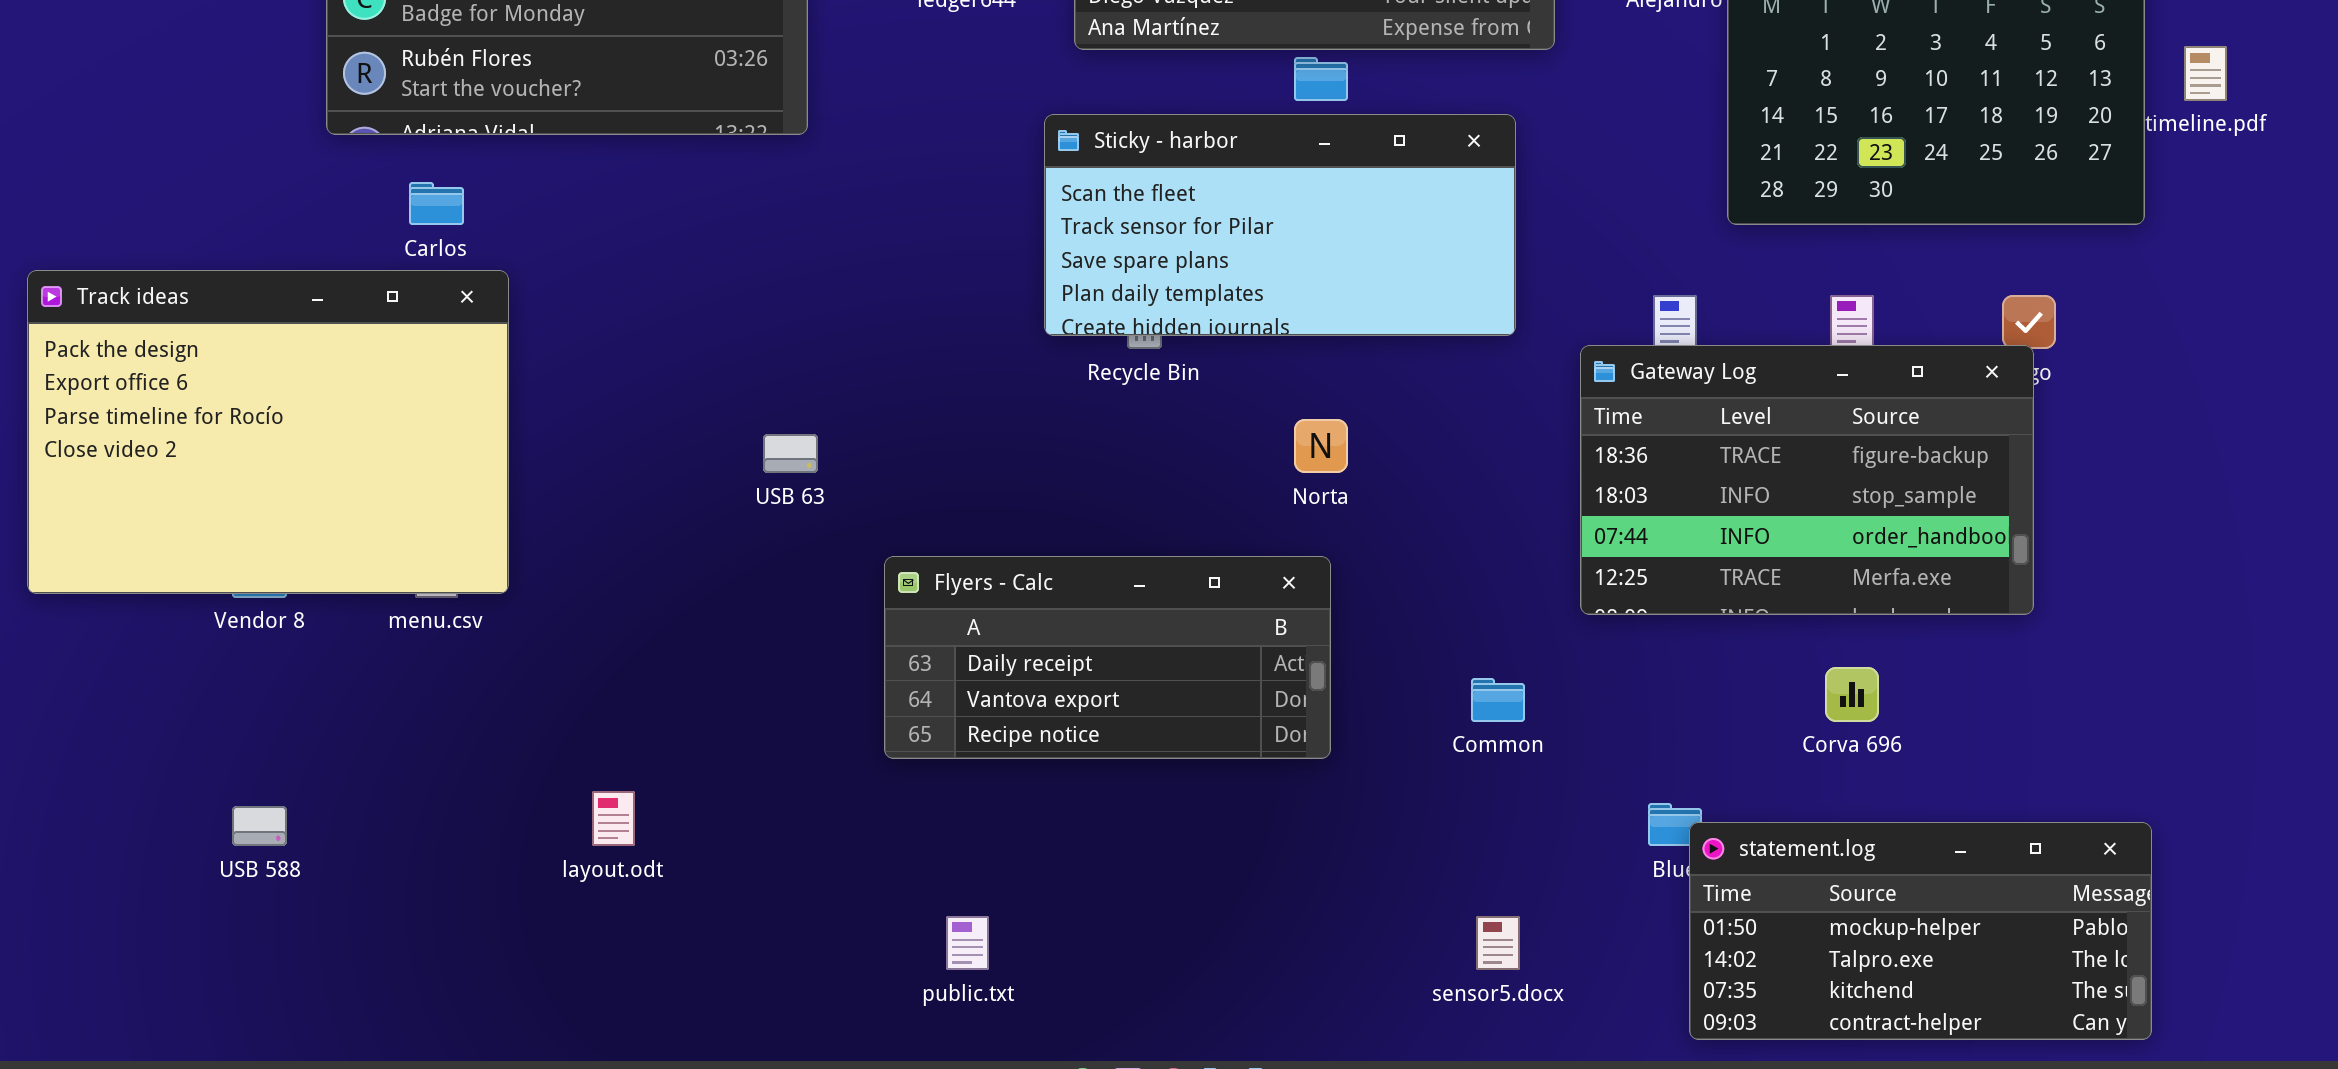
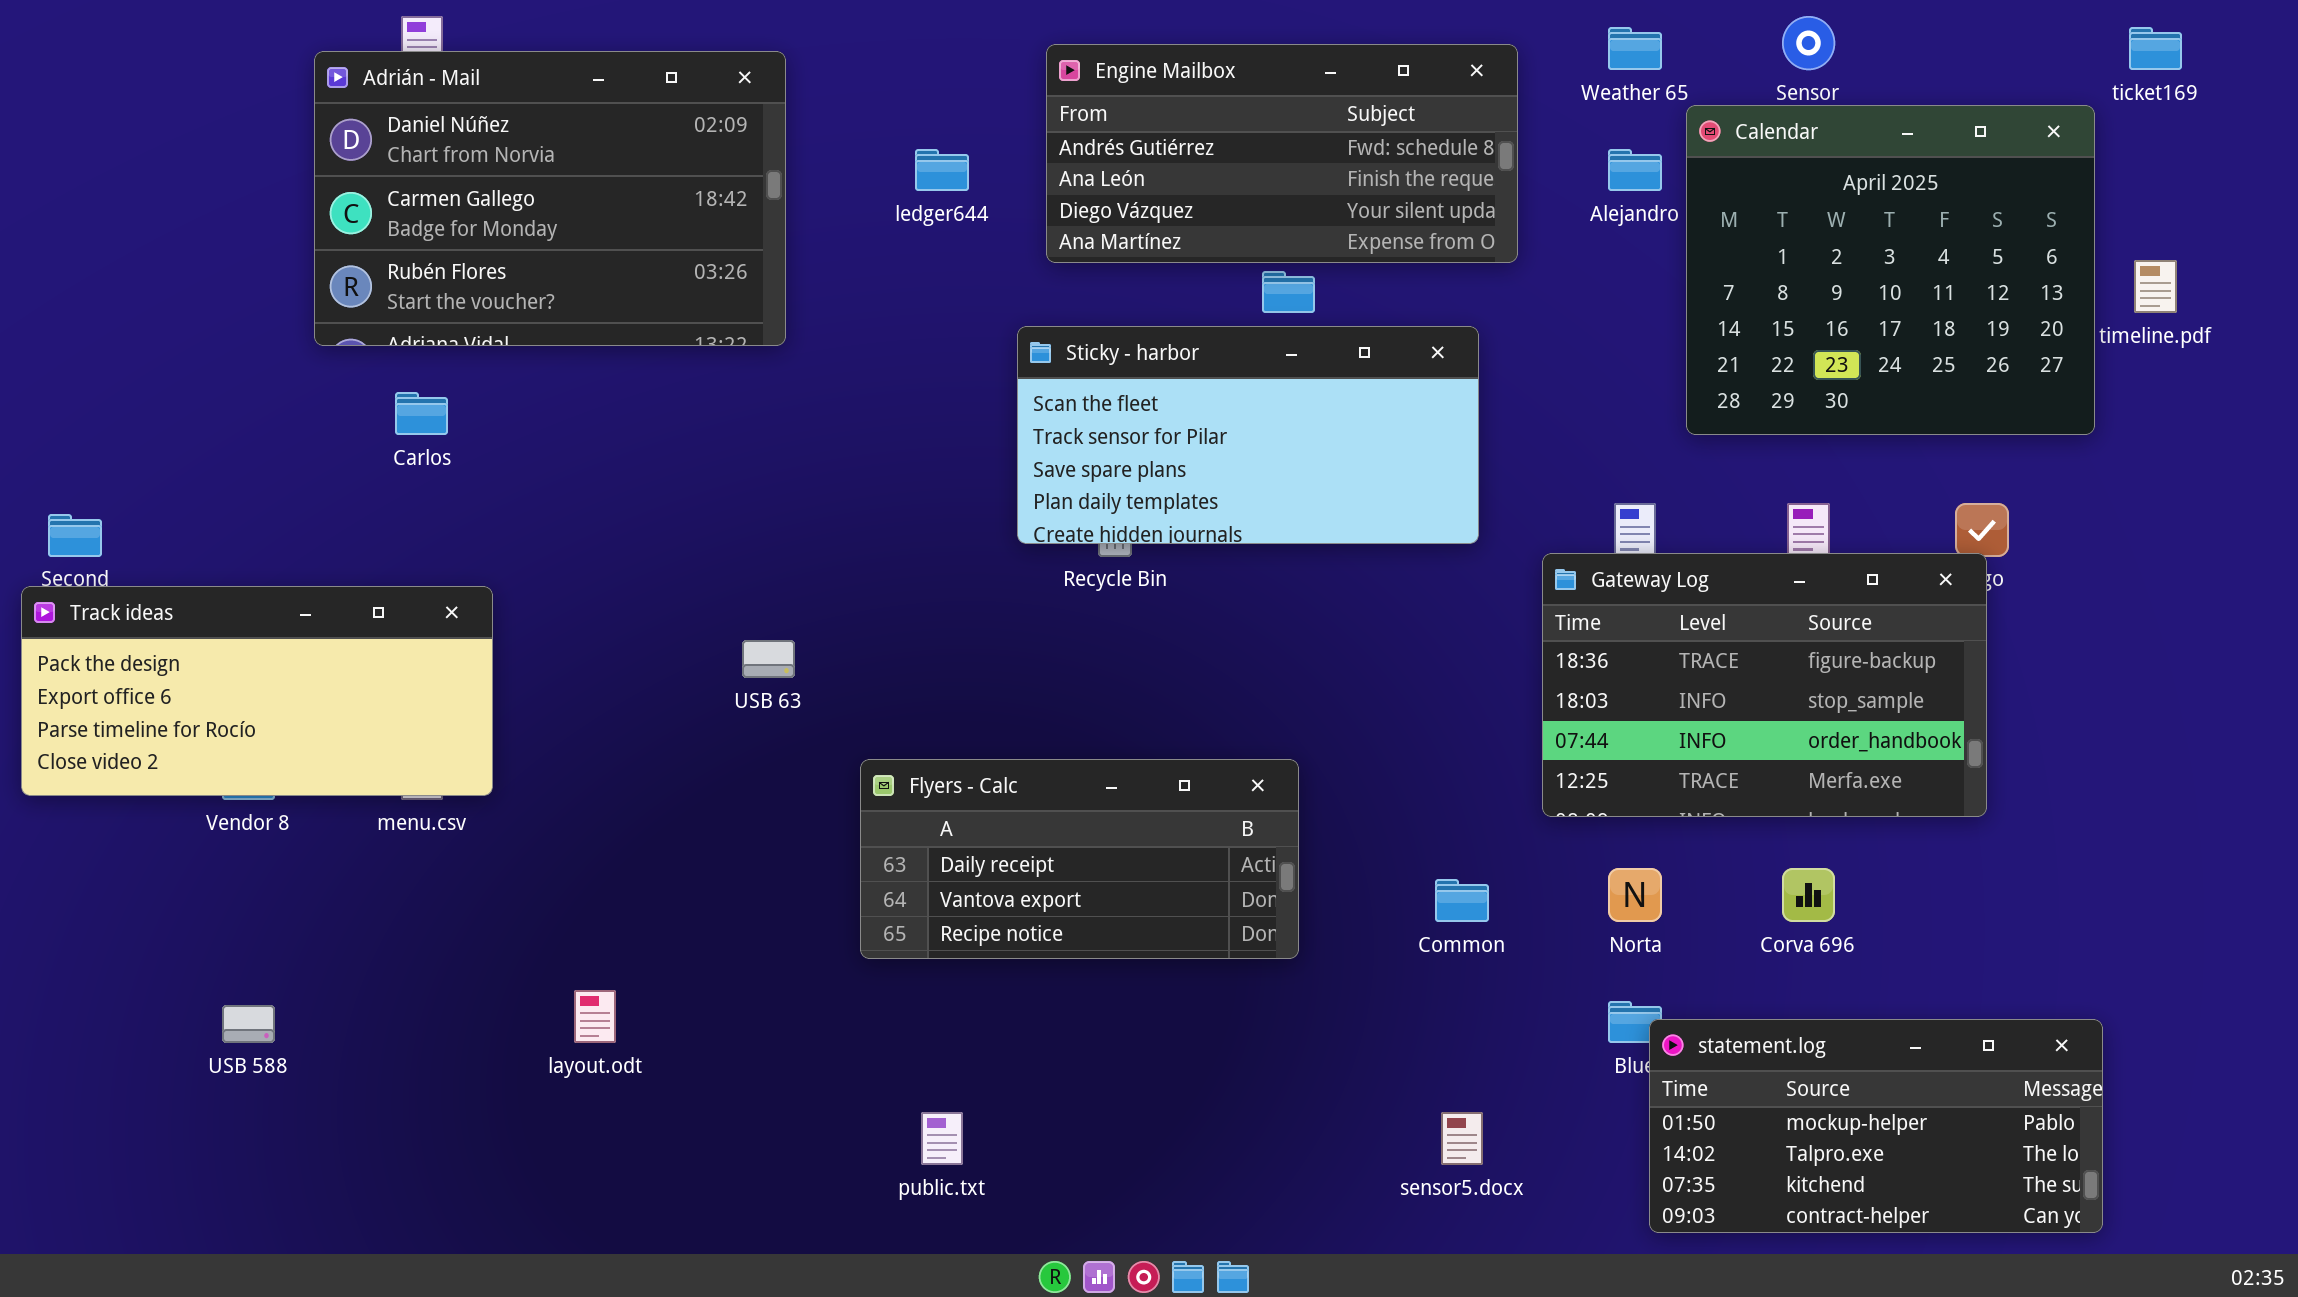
Track ideas: [27,270,509,594] -> [21,586,493,796], resized
Norta: [1294,419,1348,473] -> [1608,868,1662,922], moved

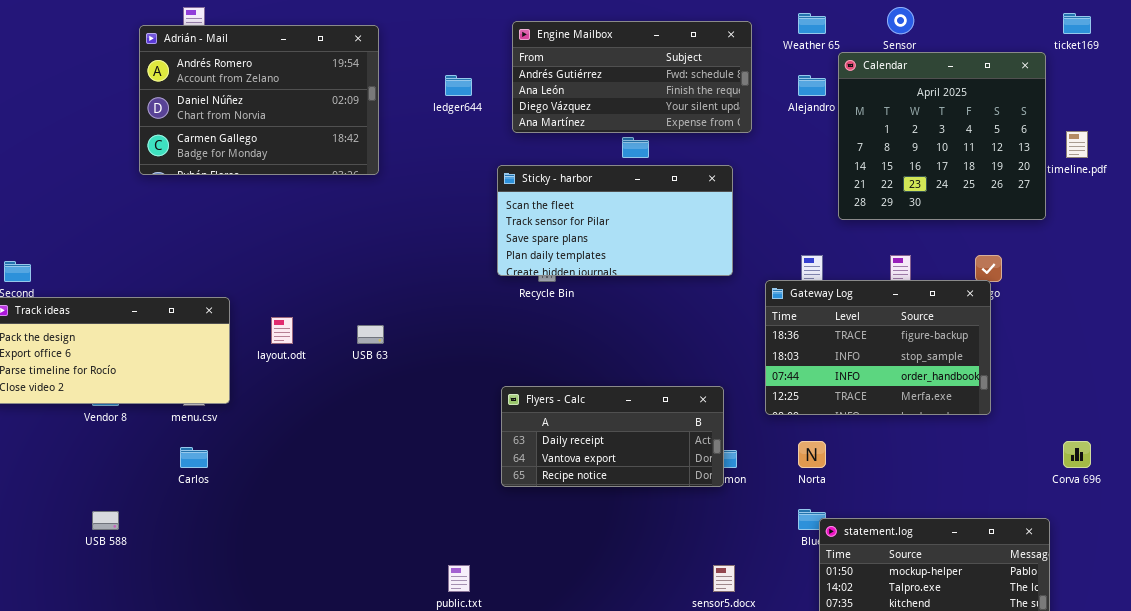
Adrián - Mail: [314,51,786,346] -> [139,25,379,175], scrolled up 1 row
Carlos: [395,392,448,435] -> [180,447,208,468], moved
Flyers - Calc: [860,759,1299,959] -> [501,386,724,487], moved
Corva 696: [1782,868,1835,922] -> [1063,441,1091,468], moved
layout.odt: [574,990,616,1043] -> [271,317,293,344], moved

